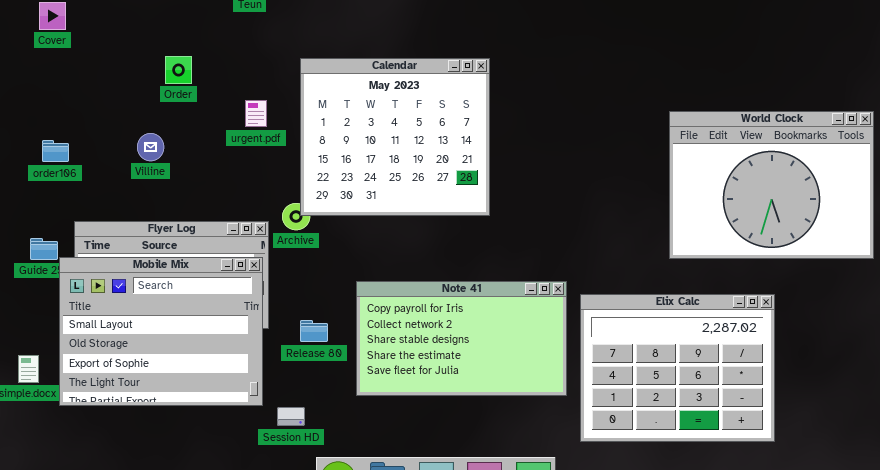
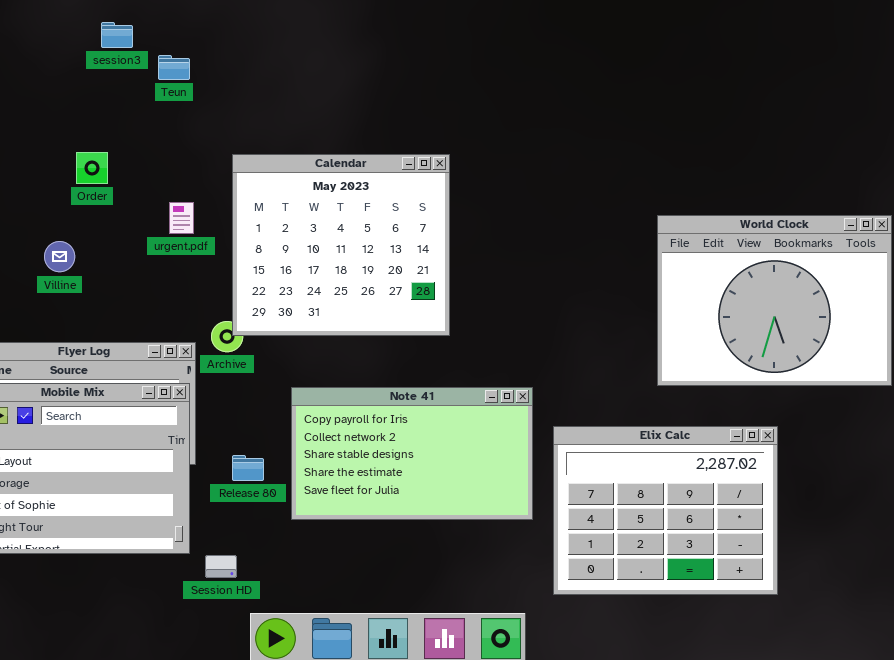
Note 41: [356,281,567,396] -> [291,387,533,520], moved

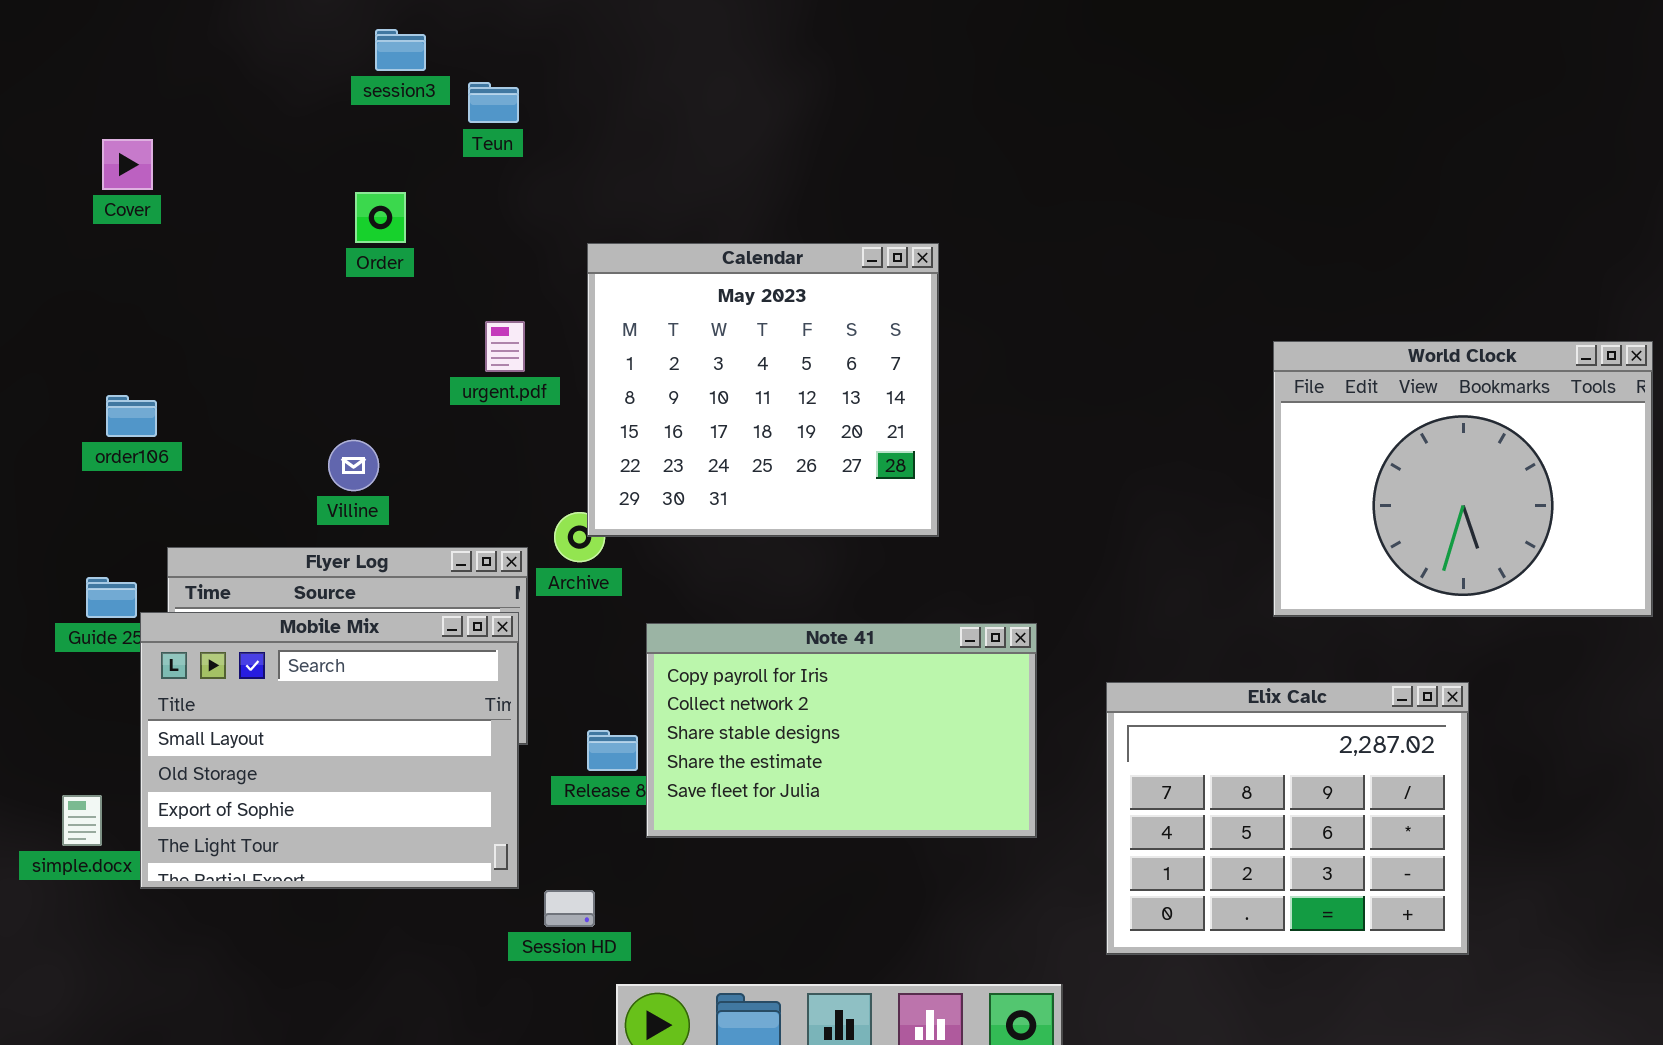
Order: [76,152,108,184] -> [355,192,406,243], moved
Villine: [44,241,75,272] -> [328,440,379,491], moved
Note 41: [291,387,533,520] -> [646,623,1037,838], moved

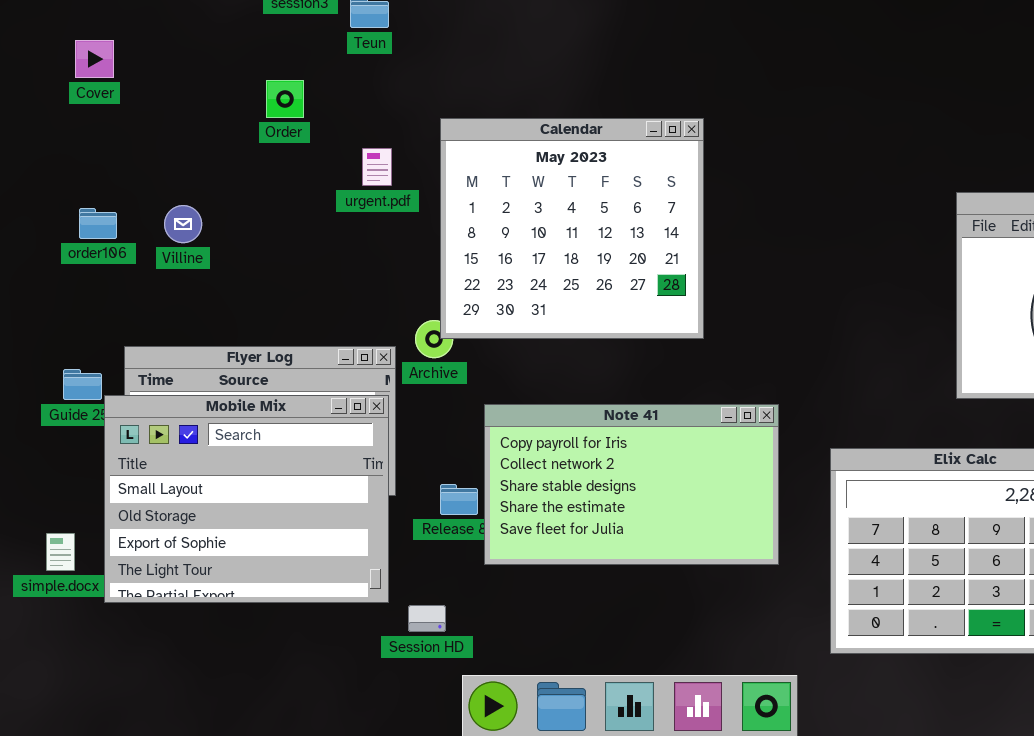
urgent.pdf: [485,321,525,372] -> [362,148,392,186], moved
order106: [106,395,157,437] -> [79,208,117,239], moved
Villine: [328,440,379,491] -> [164,205,202,243], moved

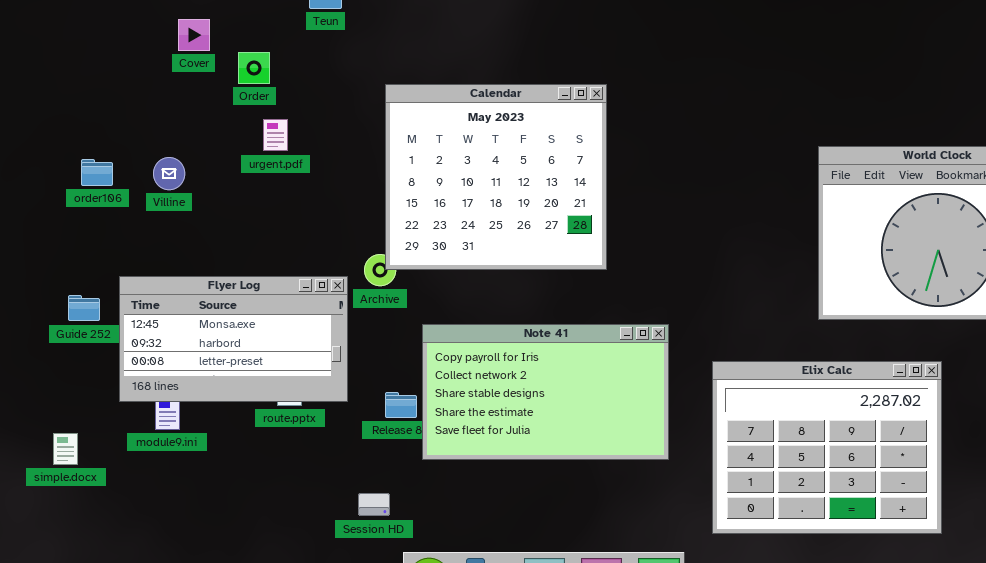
Cover: [75,40,114,78] -> [178,19,210,51], moved
urgent.pdf: [362,148,392,186] -> [263,119,288,151], moved
Mobile Mix: [104,395,389,603] -> none, closed

